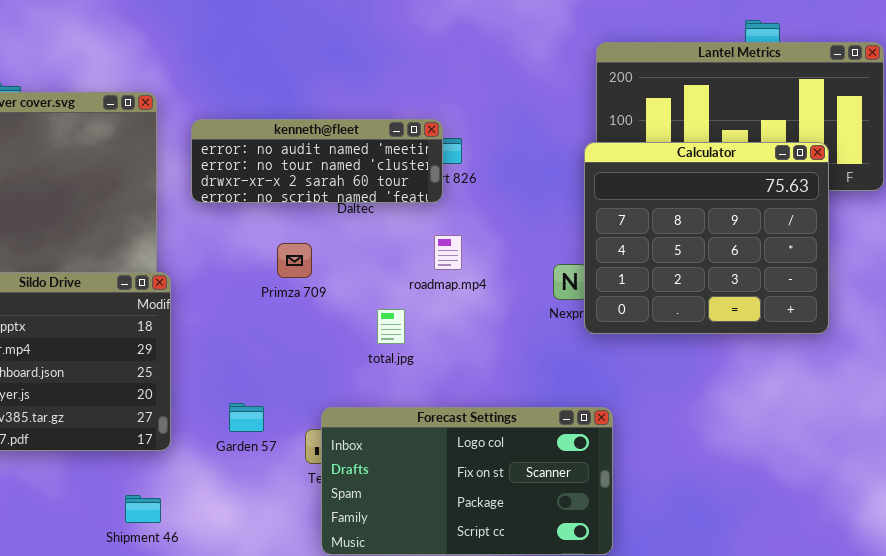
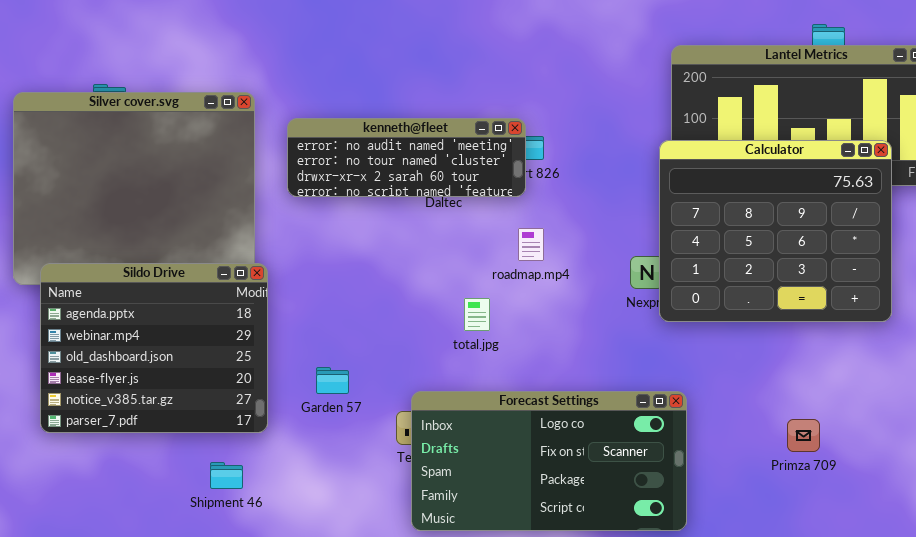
Primza 709: [277,243,312,278] -> [787,419,820,452], moved
Garden 57: [229,403,264,432] -> [316,367,349,394], moved
Shipment 46: [125,495,161,523] -> [210,462,243,489], moved

